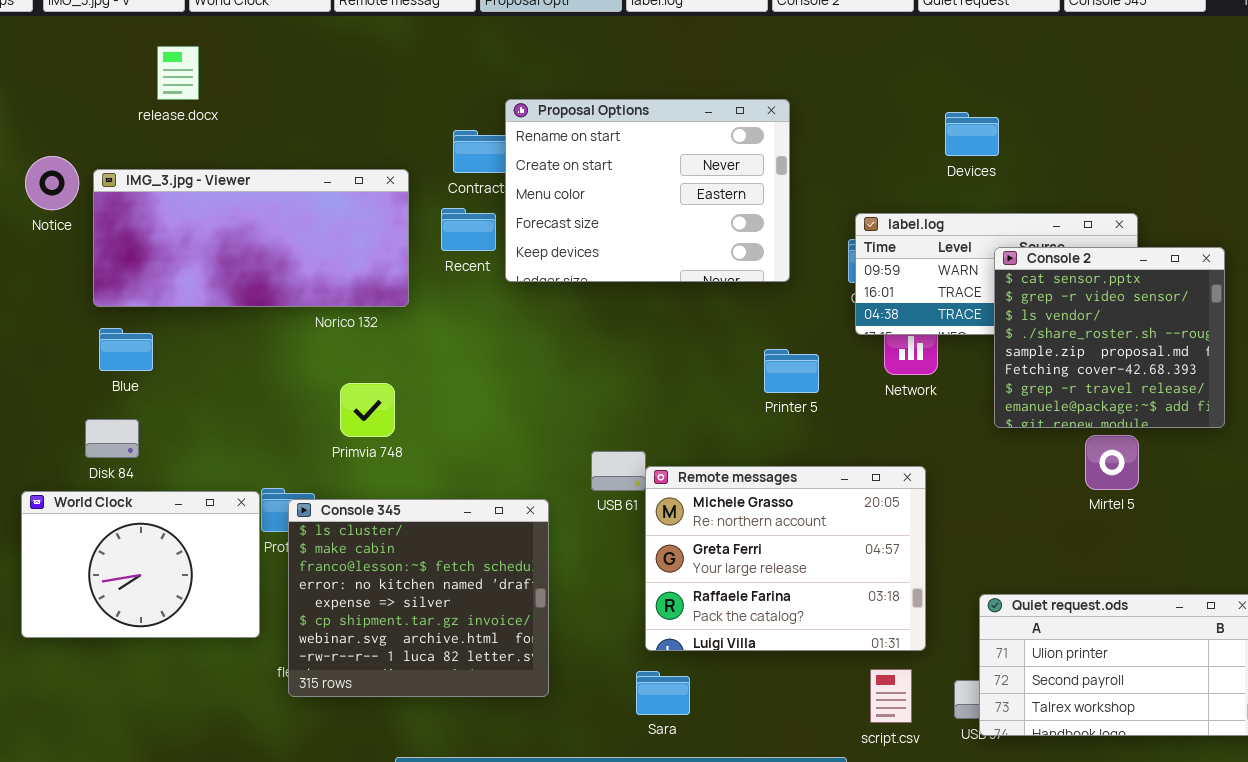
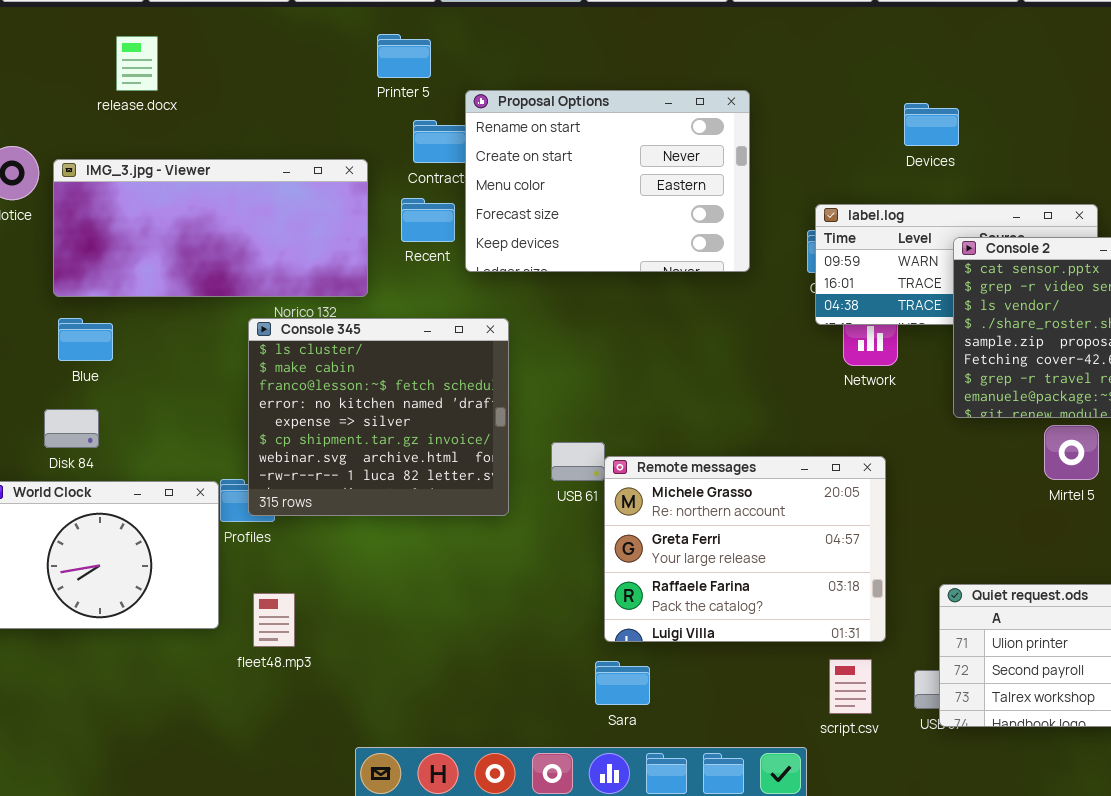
Printer 5: [764,349,819,393] -> [377,34,431,78], moved
Console 345: [288,499,549,697] -> [248,318,509,516], moved

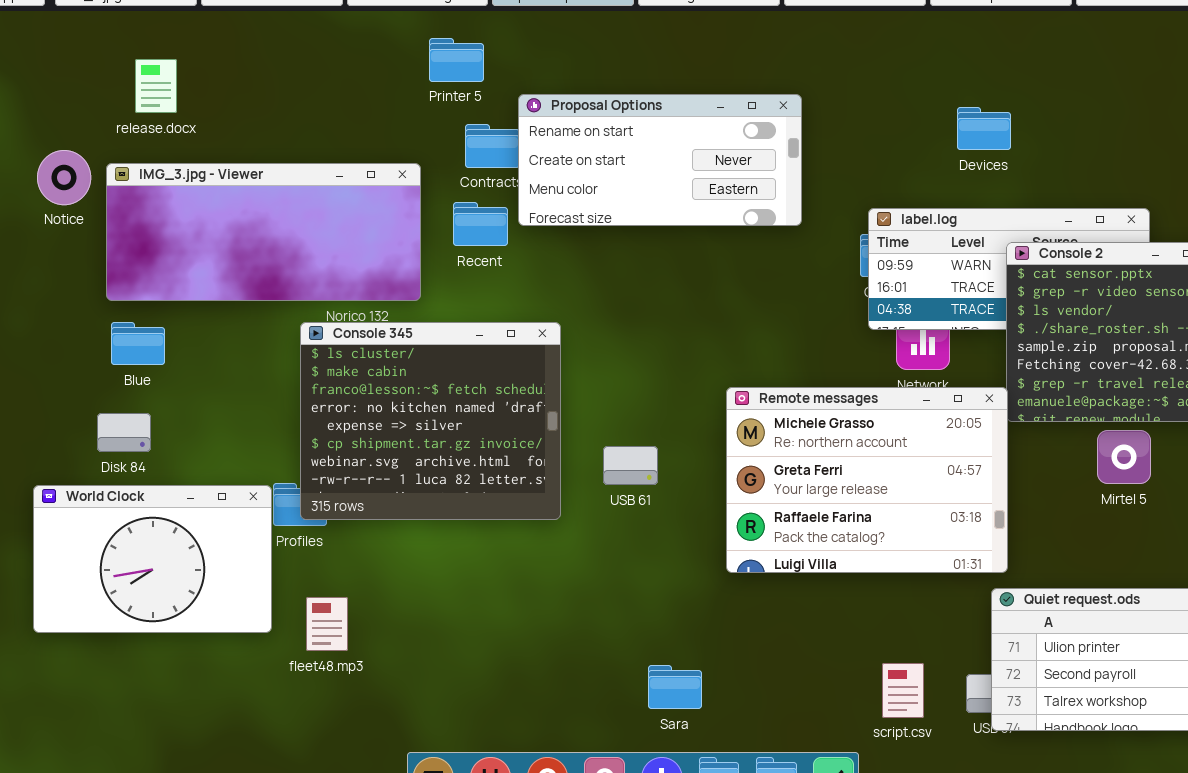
release.docx: [116,36,158,91] -> [135,59,177,113], moved
Proposal Options: [465,90,750,272] -> [518,94,802,226], resized
Remote messages: [604,456,886,642] -> [726,387,1008,573], moved

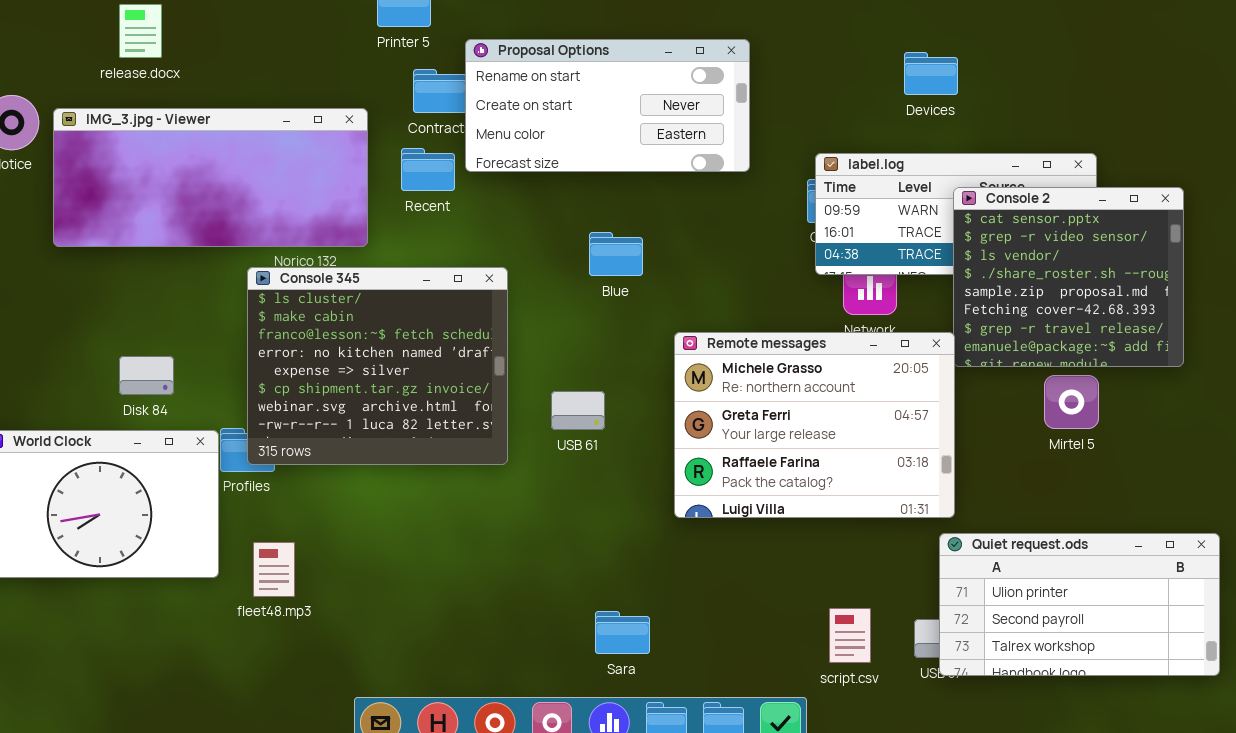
release.docx: [135,59,177,113] -> [119,4,162,58], moved
Blue: [111,322,165,365] -> [589,232,643,276], moved
Disk 84: [97,413,151,452] -> [119,356,174,395], moved

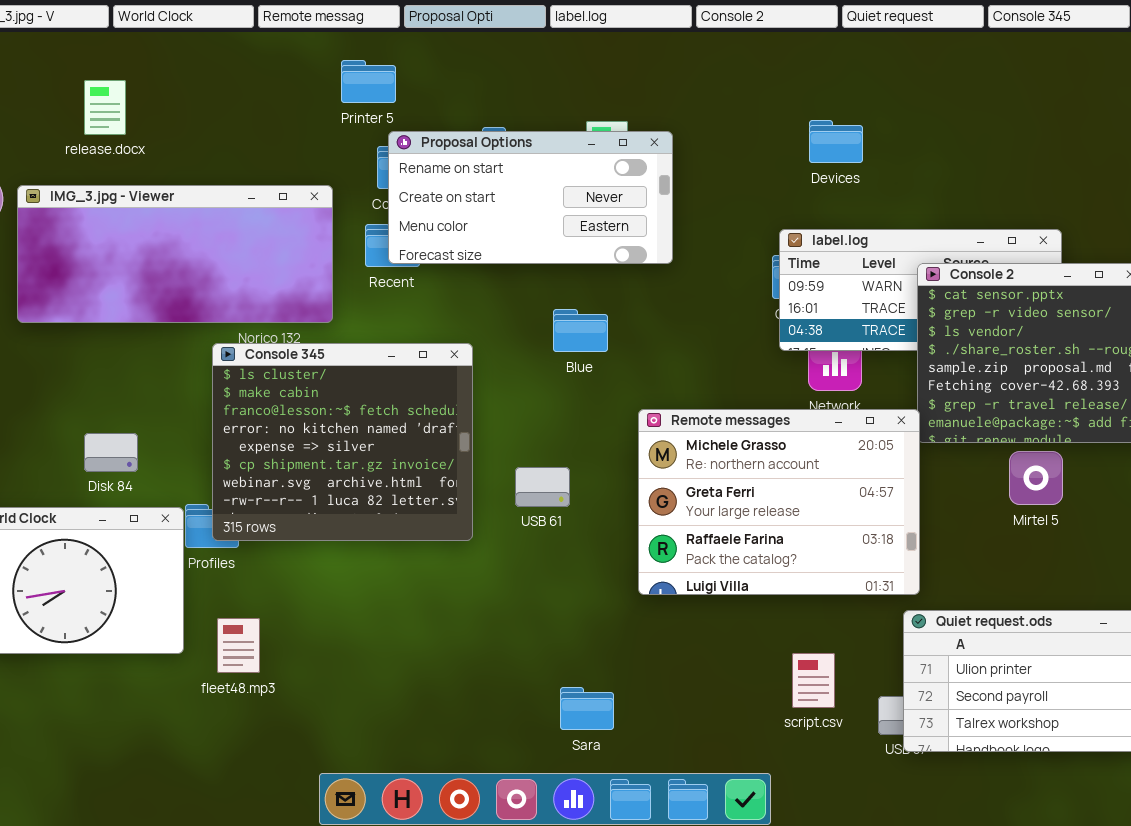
Proposal Options: [465,39,750,172] -> [388,131,673,264], moved
Devices: [904,52,958,95] -> [809,120,863,163], moved
script.csv: [829,608,871,663] -> [792,653,835,708], moved

